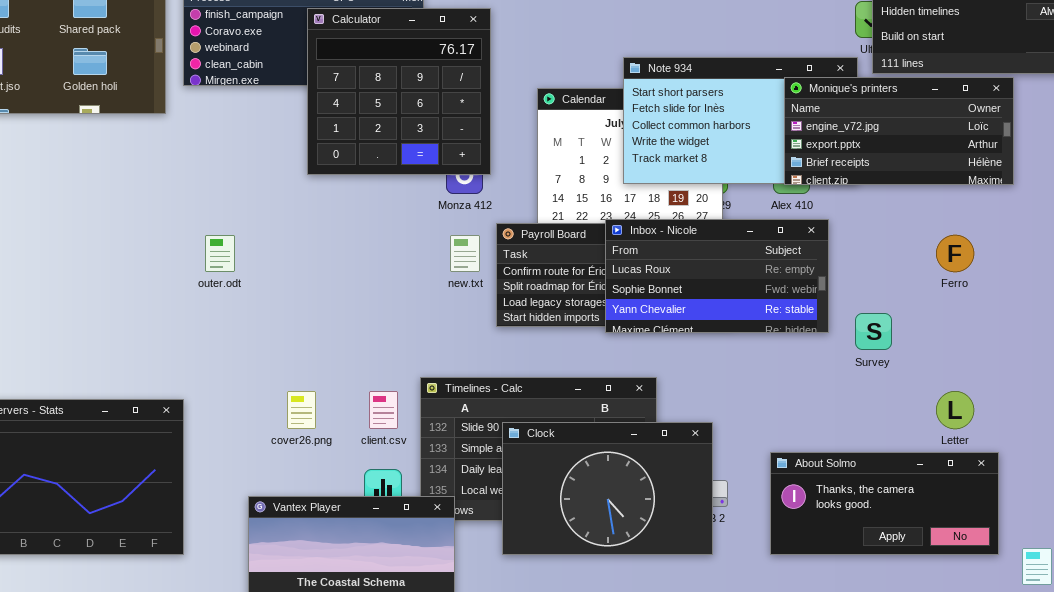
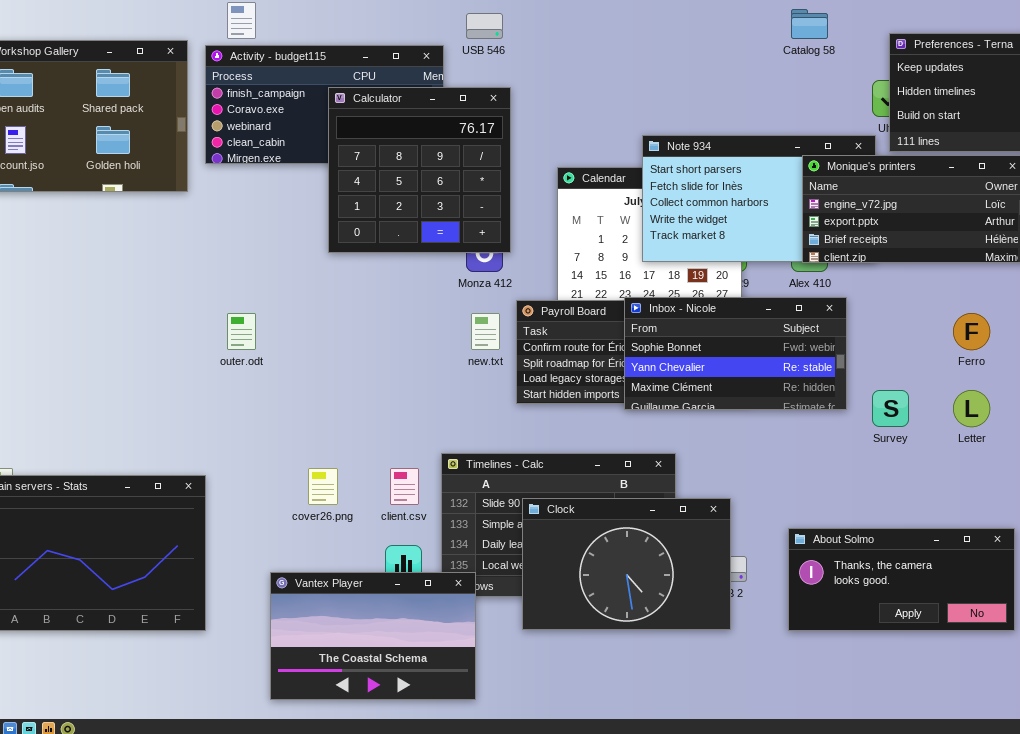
Inbox - Nicole: [605,219,829,333] -> [624,297,847,410], scrolled down 1 row
Letter: [936,391,974,429] -> [953,390,990,427], moved

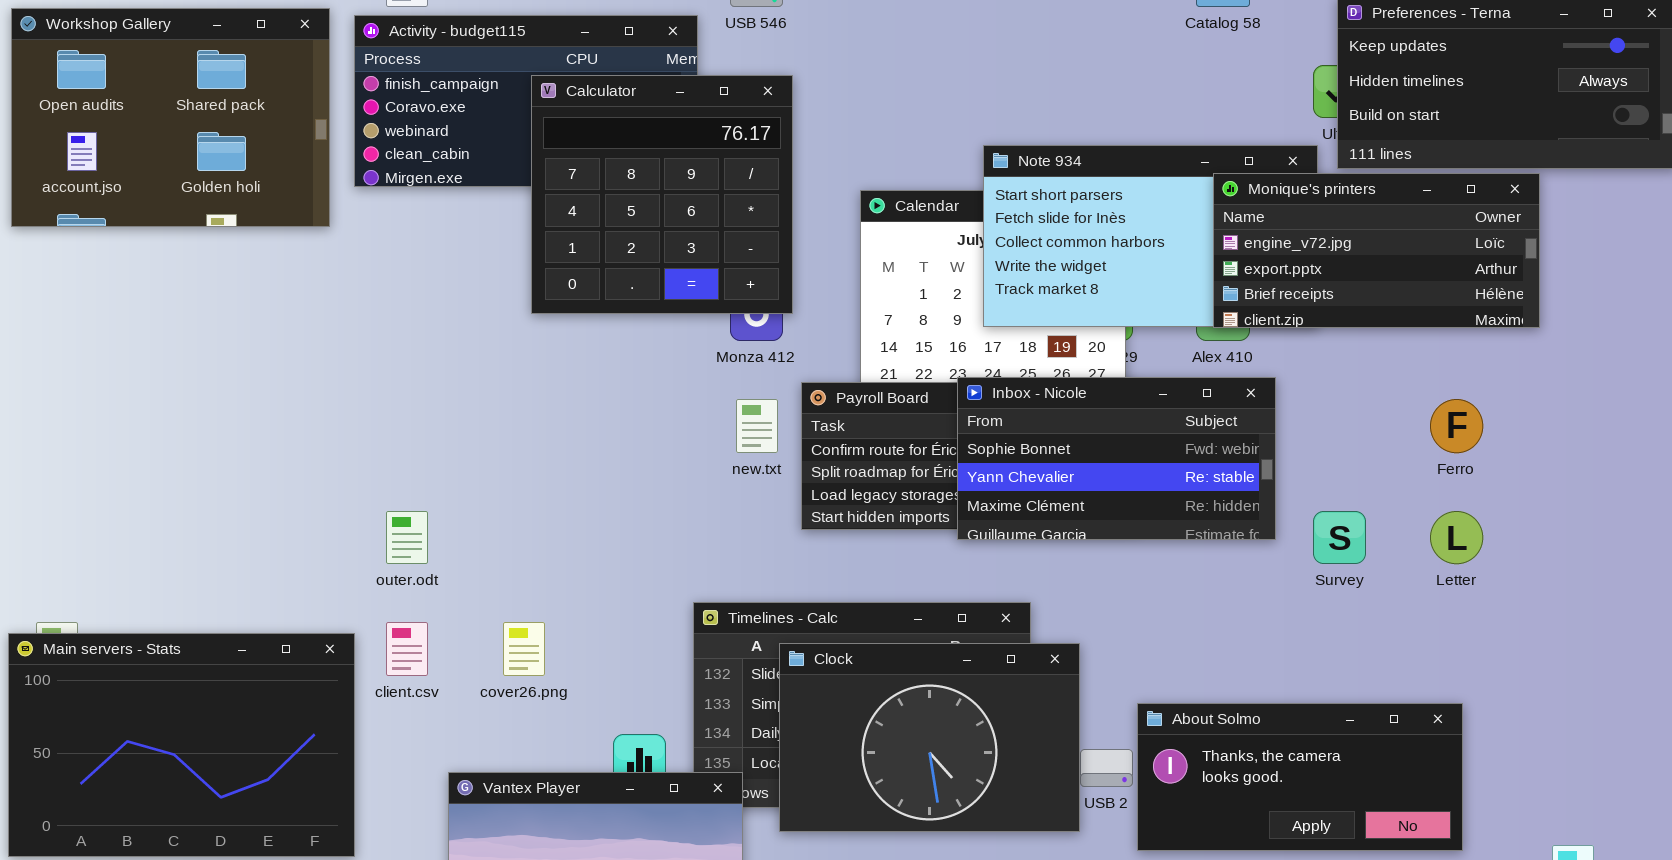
outer.odt: [227,313,256,350] -> [386,511,428,564], moved
client.csv: [390,468,419,505] -> [386,622,428,676], moved
Clock: [522,498,731,630] -> [779,643,1080,832], moved
About Solmo: [788,528,1015,631] -> [1137,703,1463,851], moved

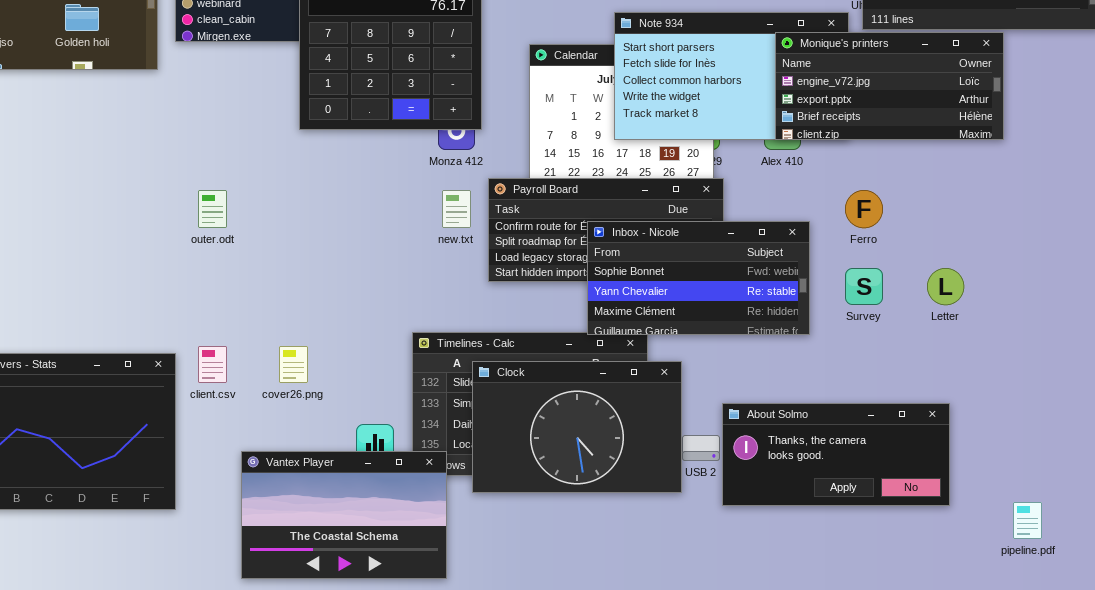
Inbox - Nicole: [957,377,1276,540] -> [587,221,810,335], moved
Ferro: [1430,399,1483,453] -> [845,190,883,228], moved
outer.odt: [386,511,428,564] -> [198,190,227,228], moved

